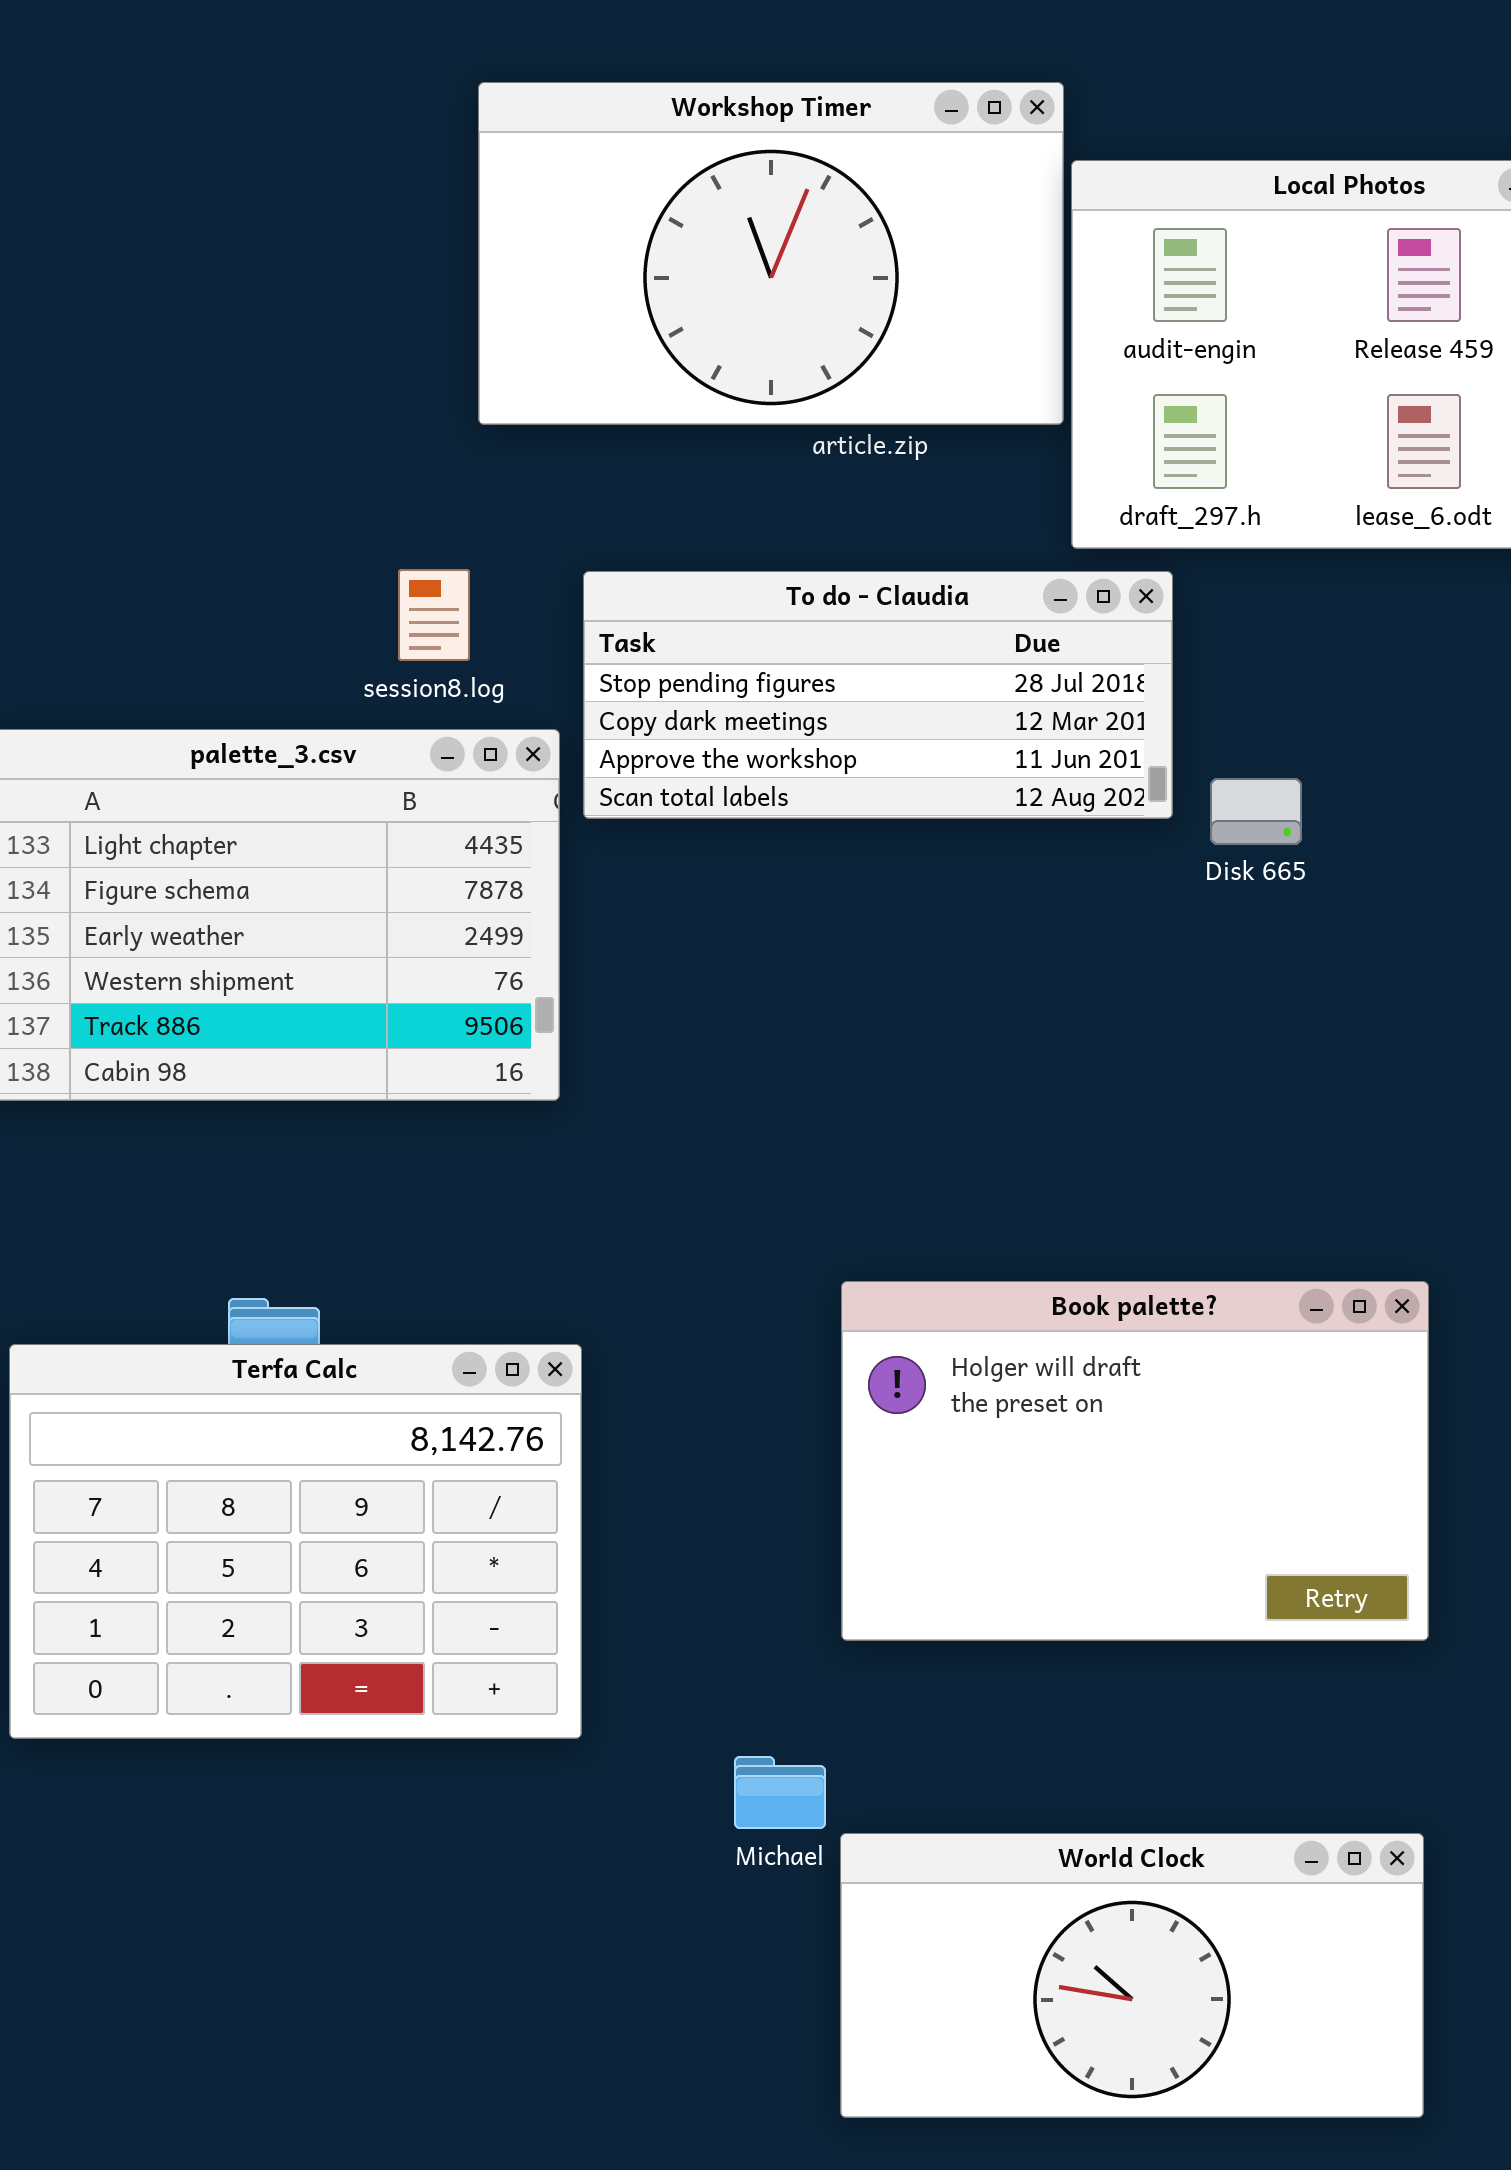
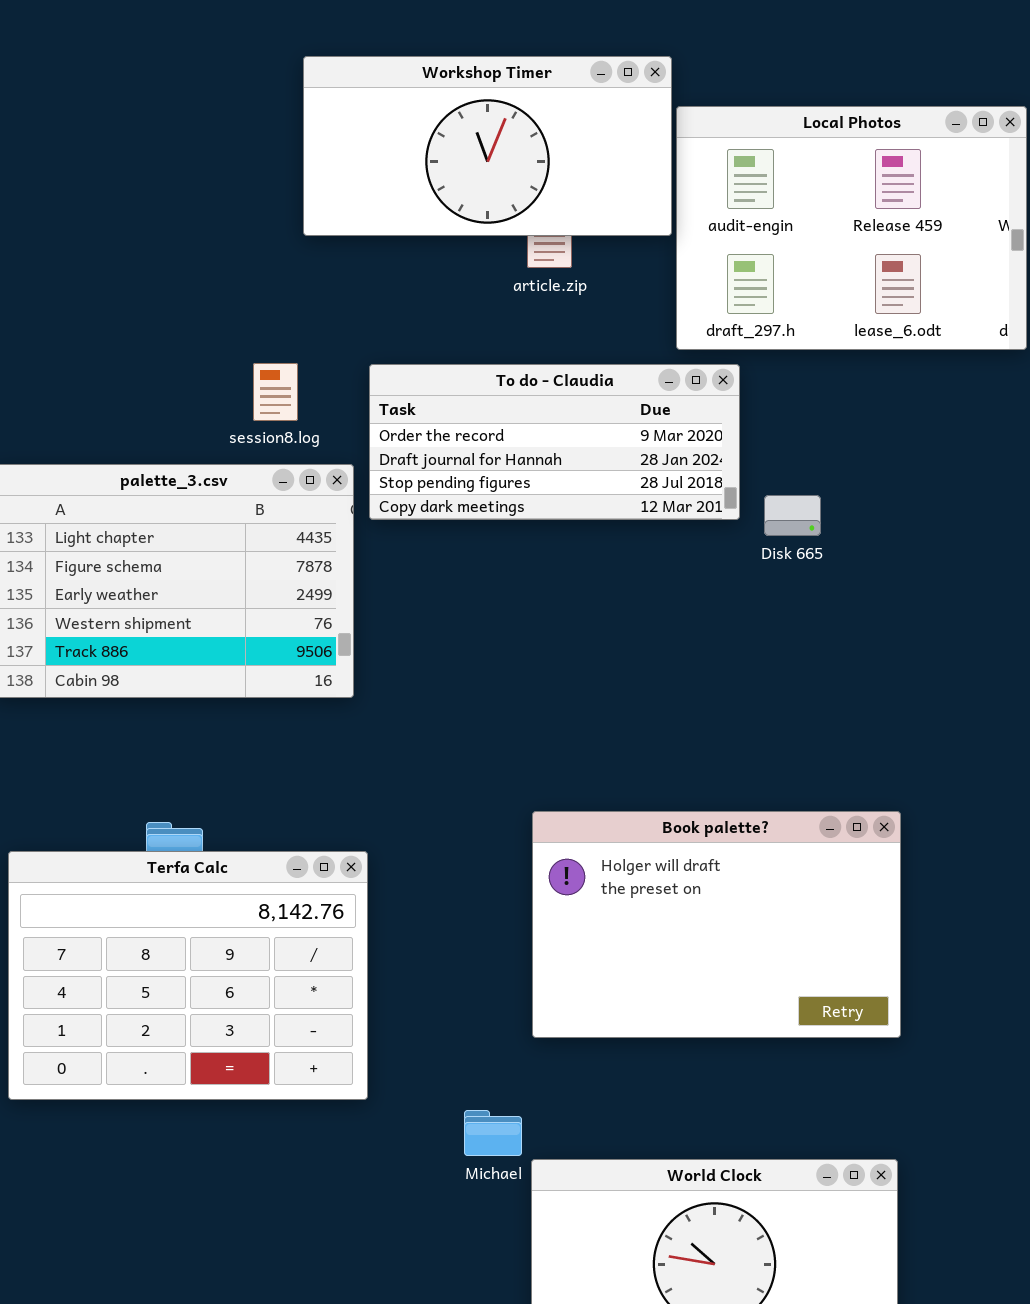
Workshop Timer: [478,82,1064,425] -> [303,56,672,236], resized
To do - Claudia: [583,571,1173,819] -> [369,364,740,520], scrolled up 2 rows

